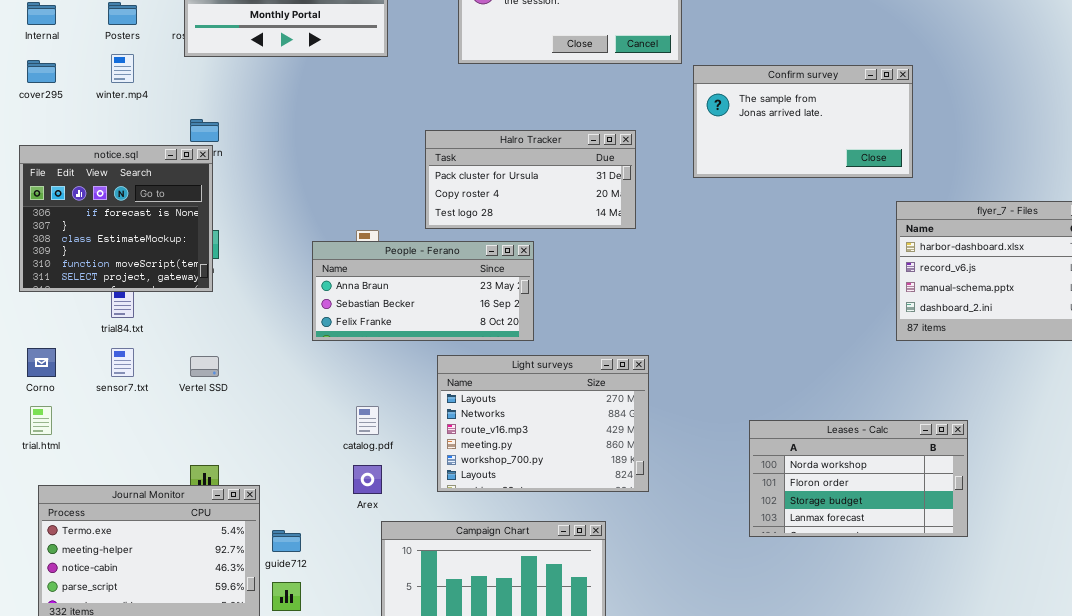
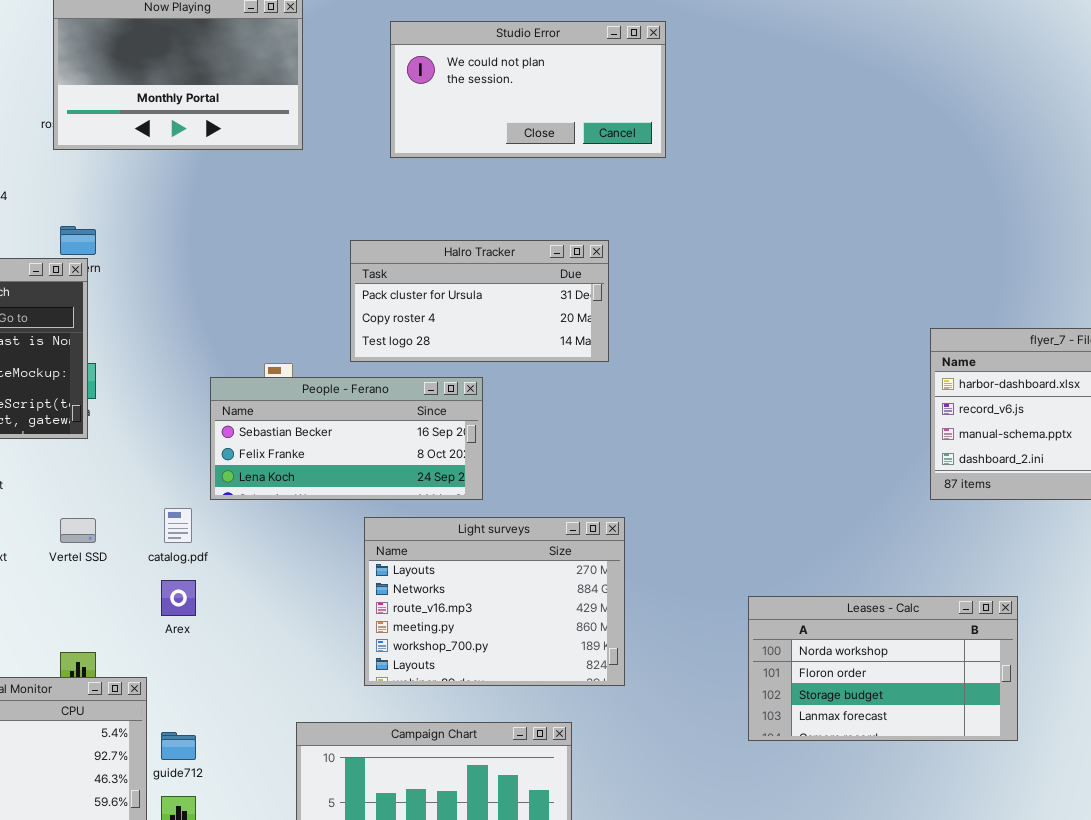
Confirm survey: [693,65,913,178] -> none, closed
People - Ferano: [312,241,534,341] -> [210,377,483,500], scrolled down 1 row
catalog.pdf: [356,406,379,435] -> [164,508,192,543], moved
Arex: [353,465,382,494] -> [161,580,196,616], moved

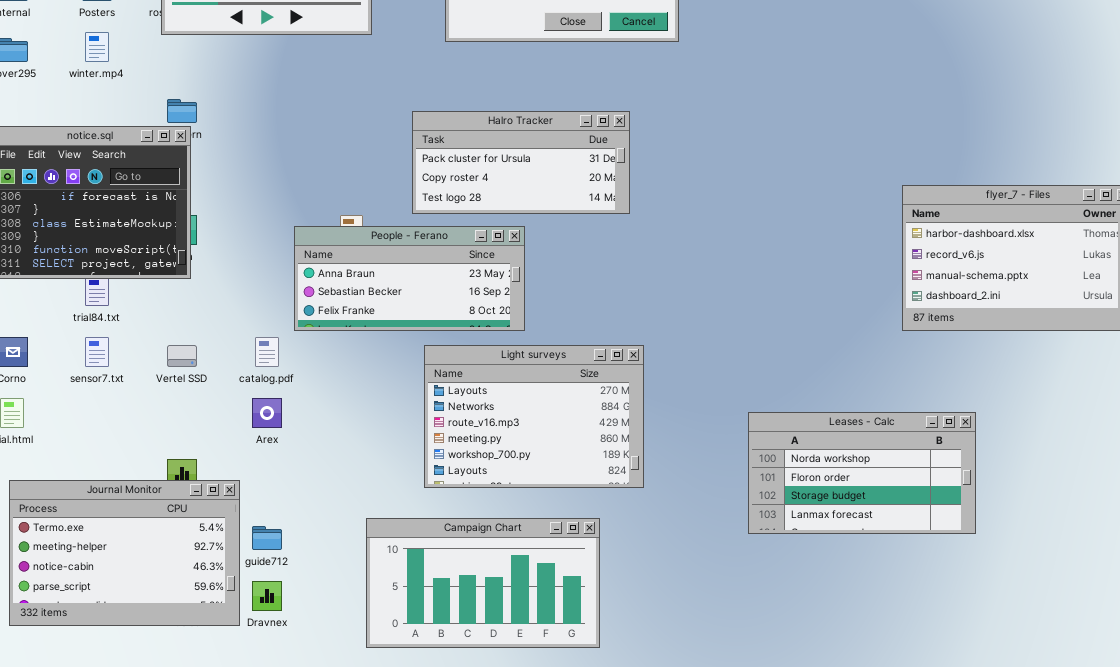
People - Ferano: [210,377,483,500] -> [294,226,525,331], scrolled up 1 row

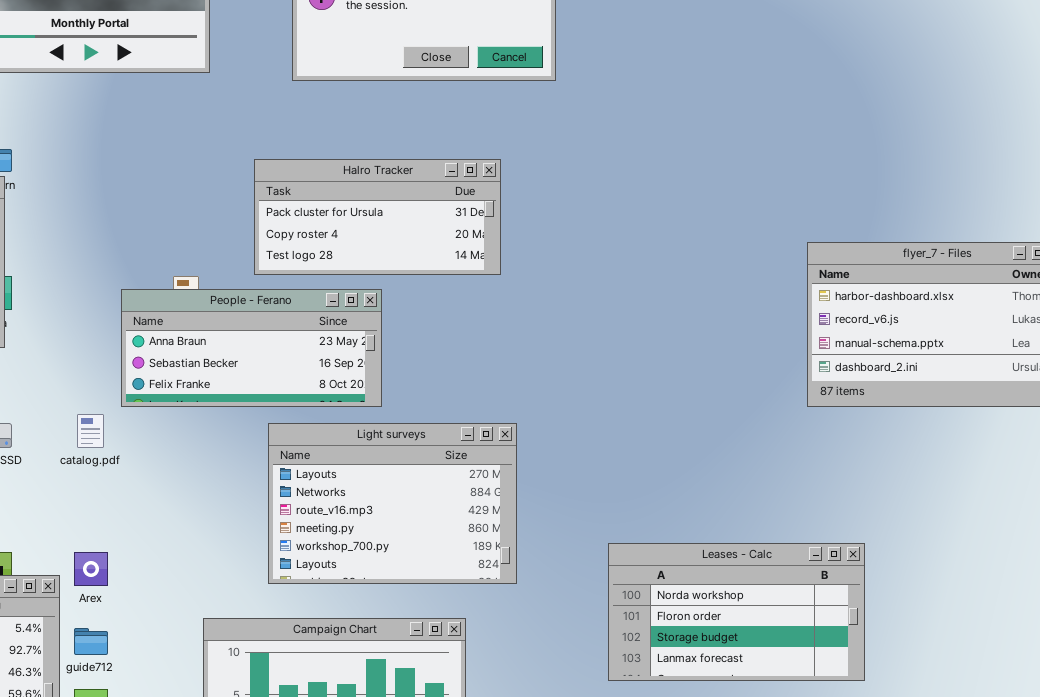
Arex: [252,398,282,428] -> [74,552,108,586], moved
Leases - Calc: [748,412,976,534] -> [608,543,865,681], moved

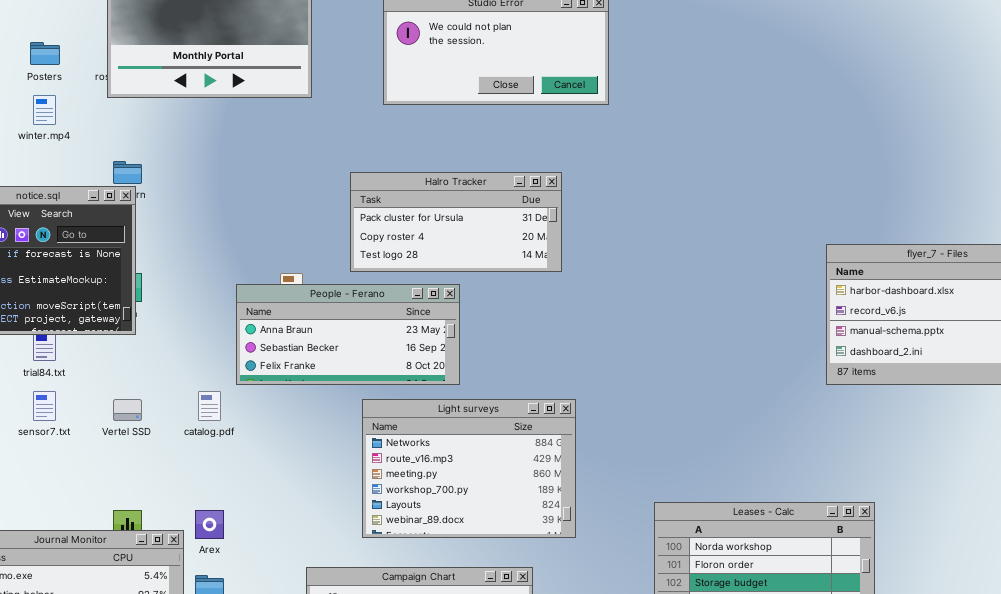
Light surveys: [268,423,517,584] -> [362,399,576,538], scrolled down 1 row

